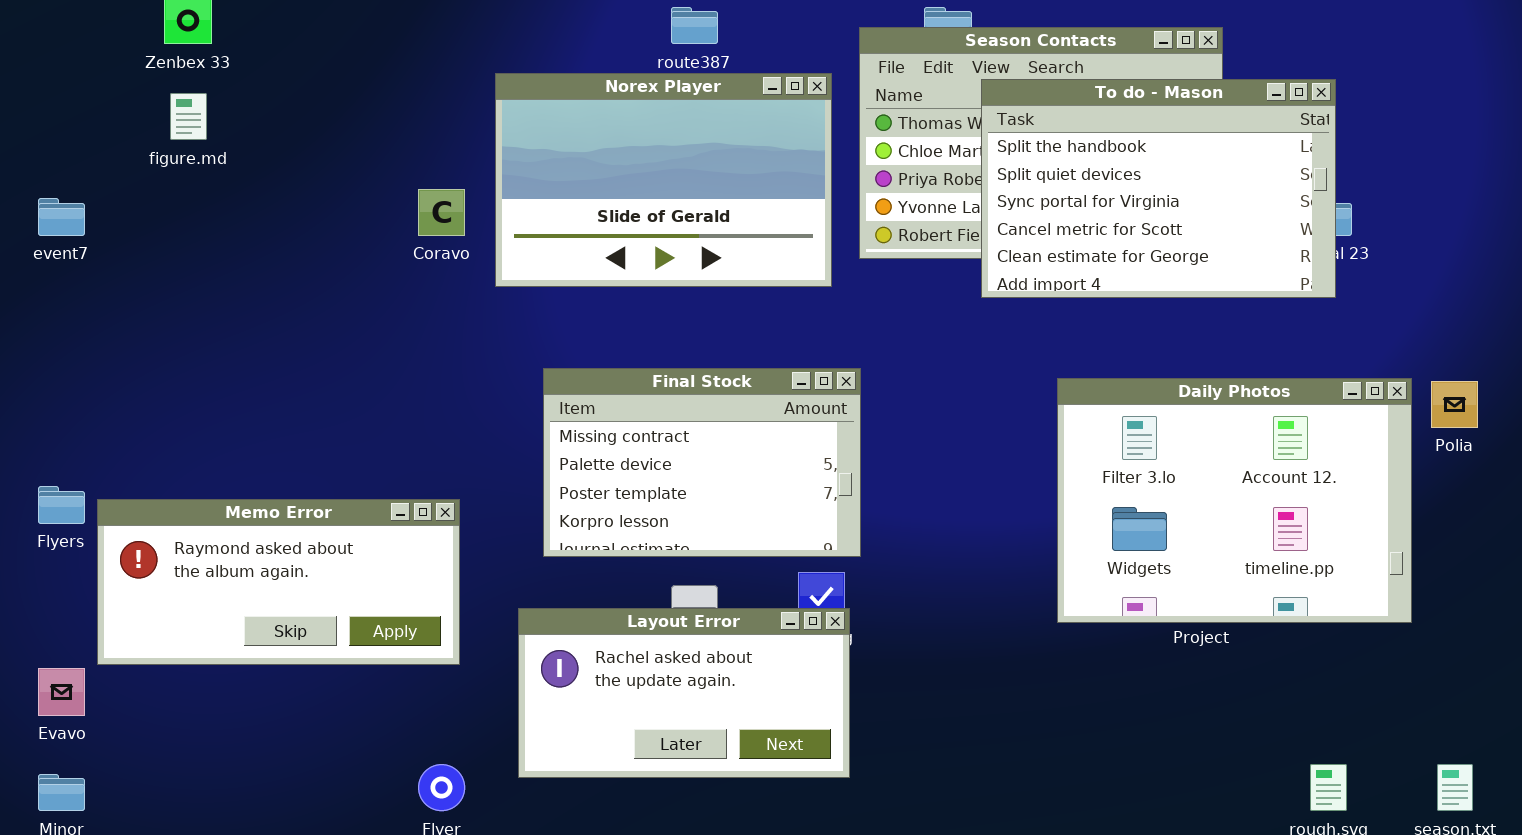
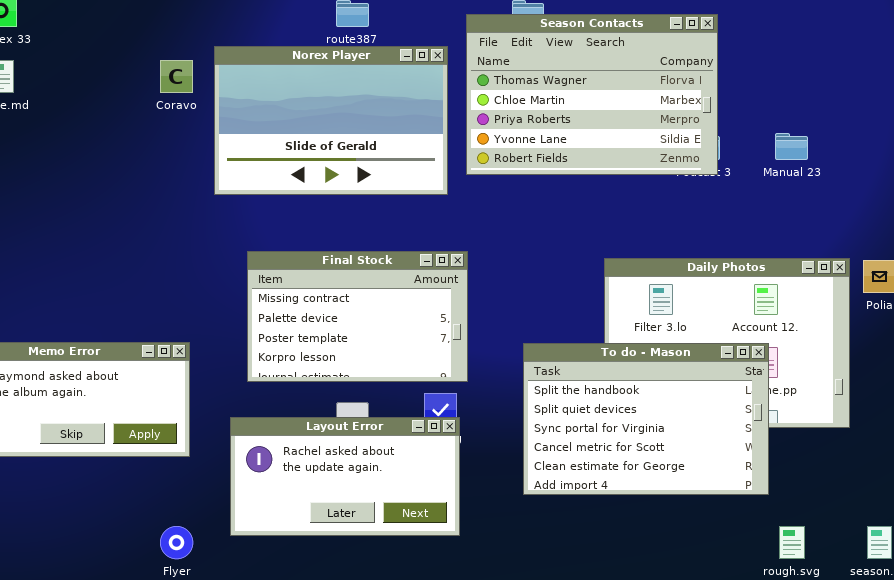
To do - Mason: [981,79,1336,298] -> [523,343,769,495], moved
Coravo: [418,189,465,236] -> [160,60,193,93], moved

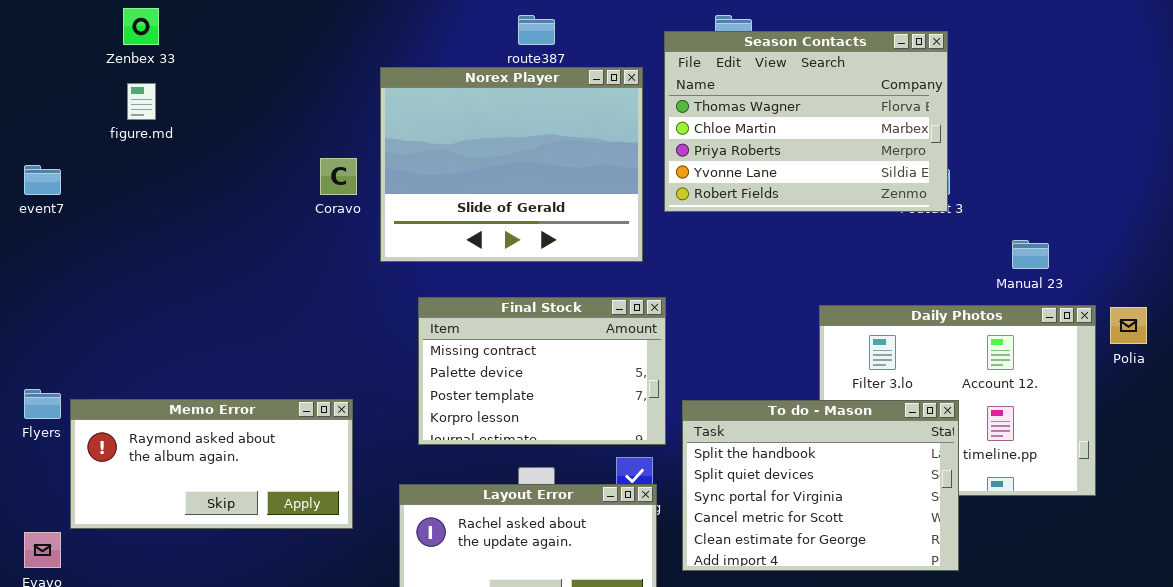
Norex Player: [214,46,448,195] -> [380,67,643,262], resized
Coravo: [160,60,193,93] -> [320,158,357,195], moved
Manual 23: [775,133,808,160] -> [1012,240,1049,269], moved
To do - Mason: [523,343,769,495] -> [682,400,959,571], moved

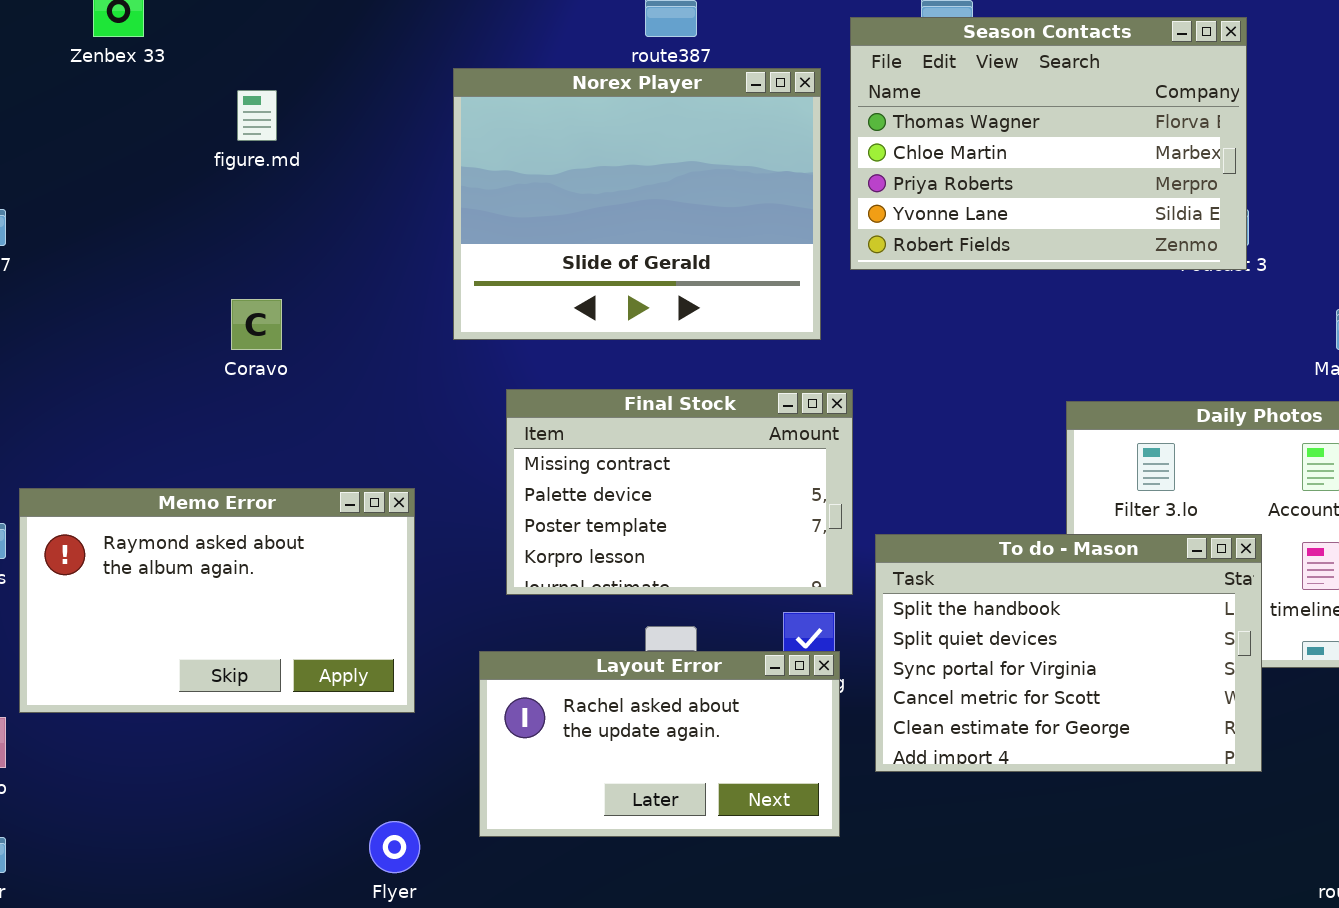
figure.md: [127,83,156,120] -> [237,90,277,141], moved
Coravo: [320,158,357,195] -> [231,299,282,350], moved
Memo Error: [70,399,353,529] -> [19,488,415,713], resized

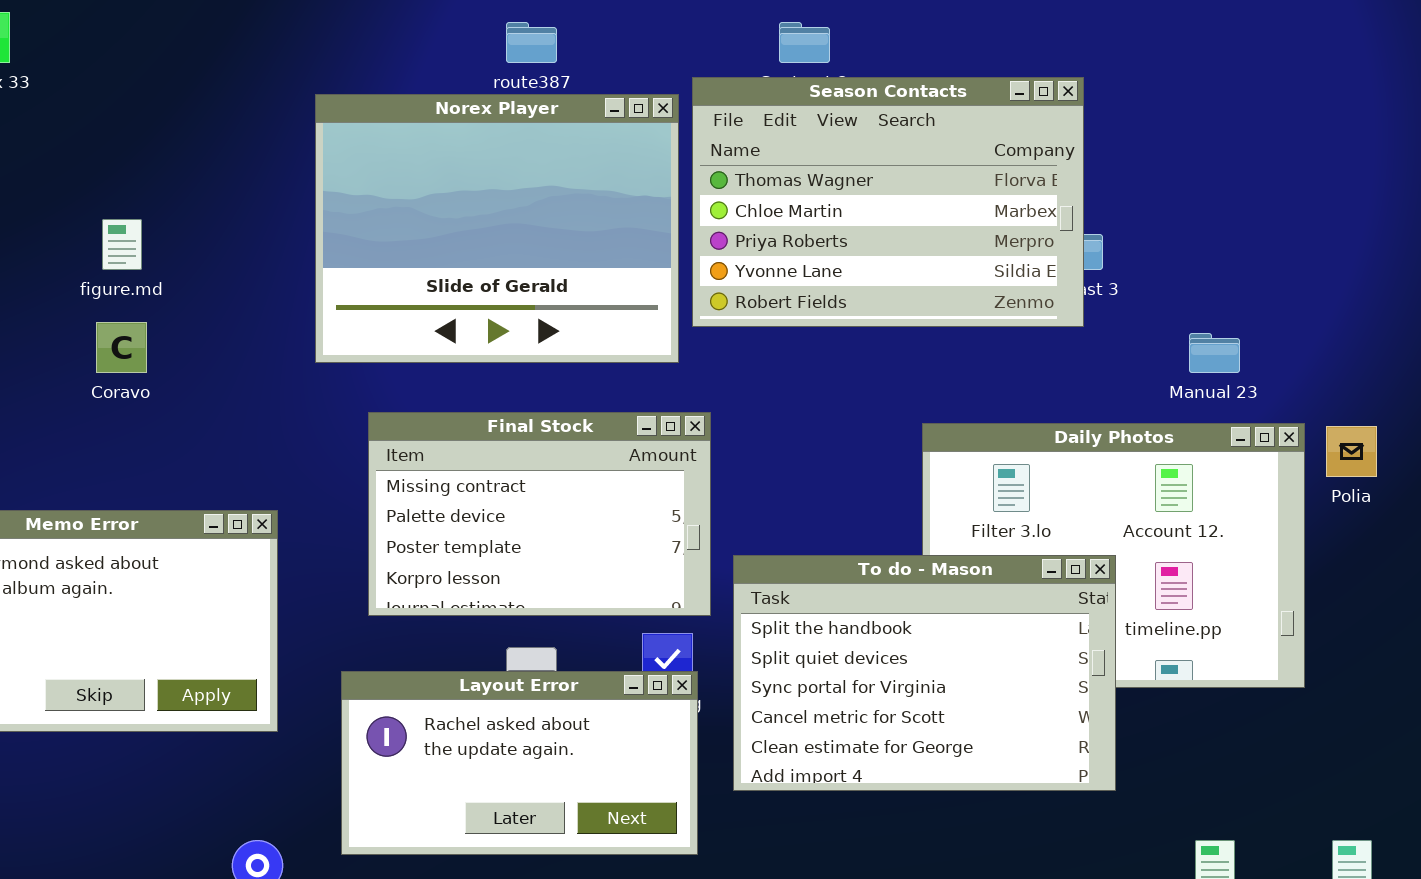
Season Contacts: [850,17,1247,270] -> [692,77,1084,327], moved
figure.md: [237,90,277,141] -> [102,219,142,270], moved

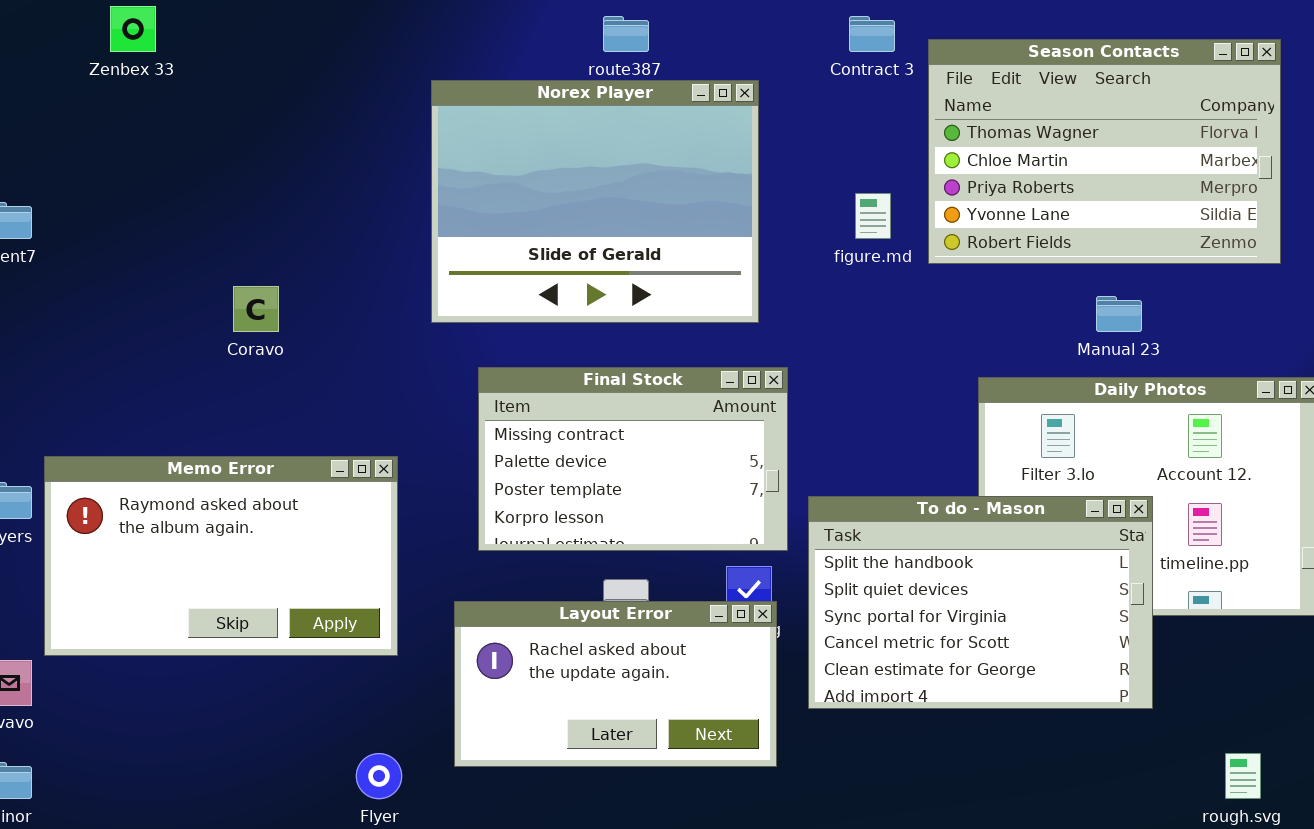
Season Contacts: [692,77,1084,327] -> [928,39,1281,264], moved
figure.md: [102,219,142,270] -> [855,193,891,239], moved
Manual 23: [1189,333,1240,373] -> [1096,296,1142,332], moved

